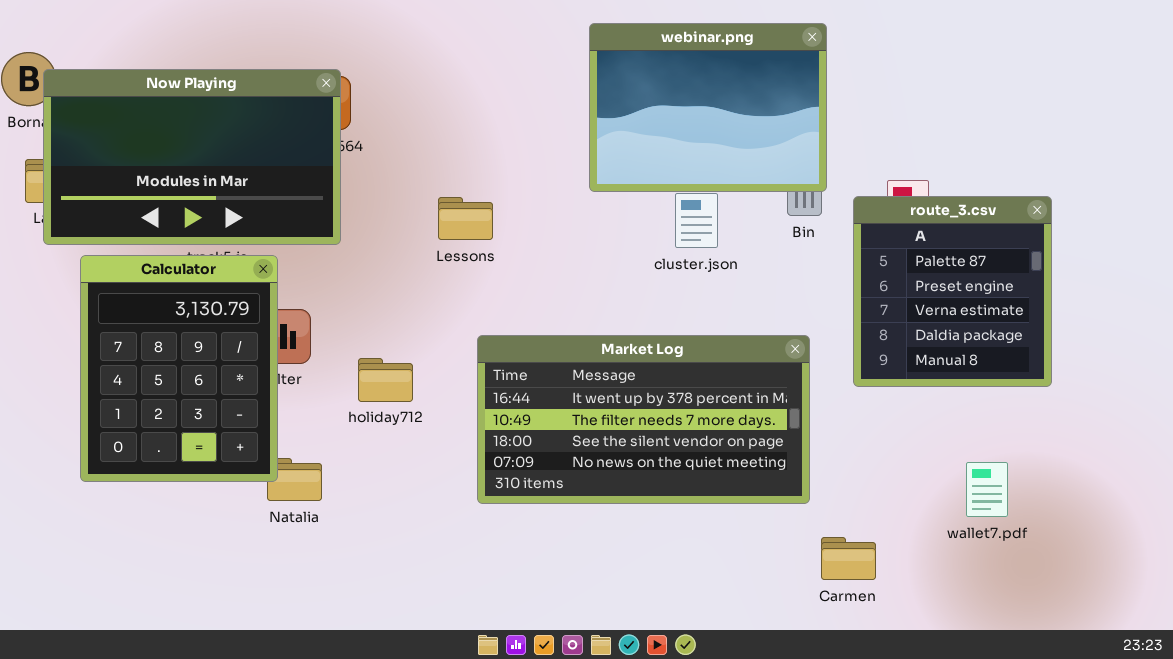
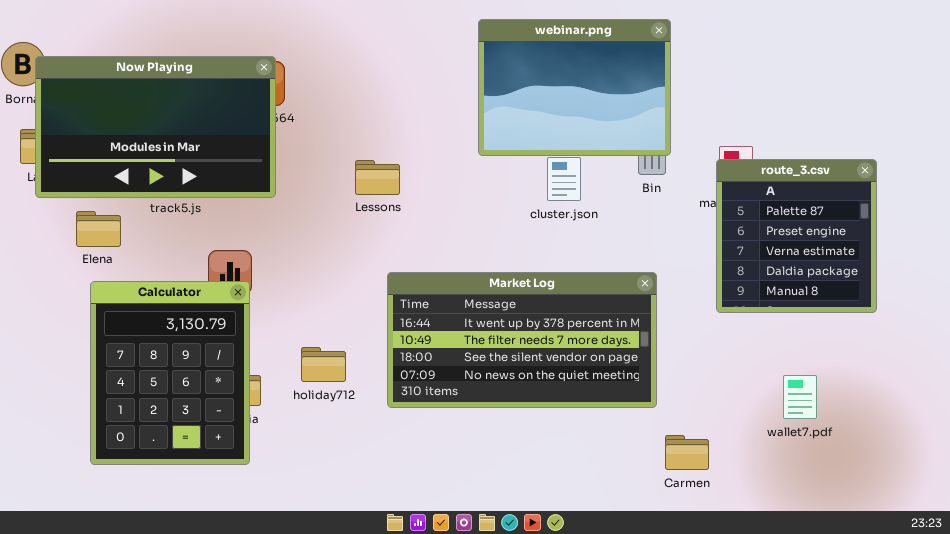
route_3.csv: [853,196,1052,387] -> [716,159,877,313], moved
Calculator: [80,255,278,482] -> [90,281,250,465], moved
holiday712: [358,358,413,402] -> [301,347,346,382], moved

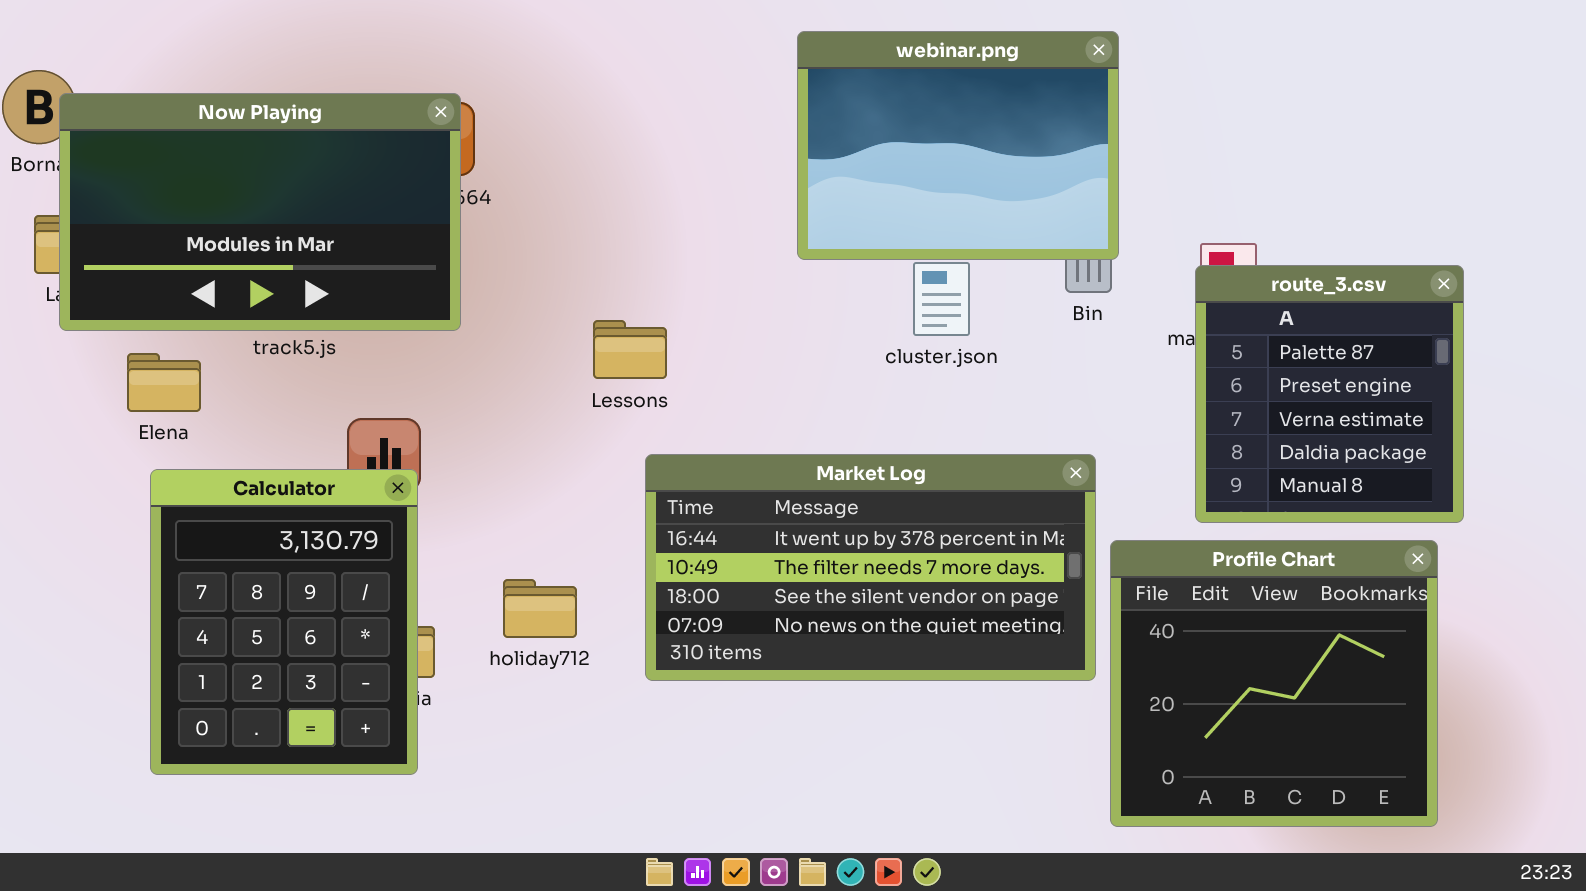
Lessons: [355,160,400,195] -> [593,320,667,379], moved
Profile Chart: none -> [1110,540,1438,827], opened

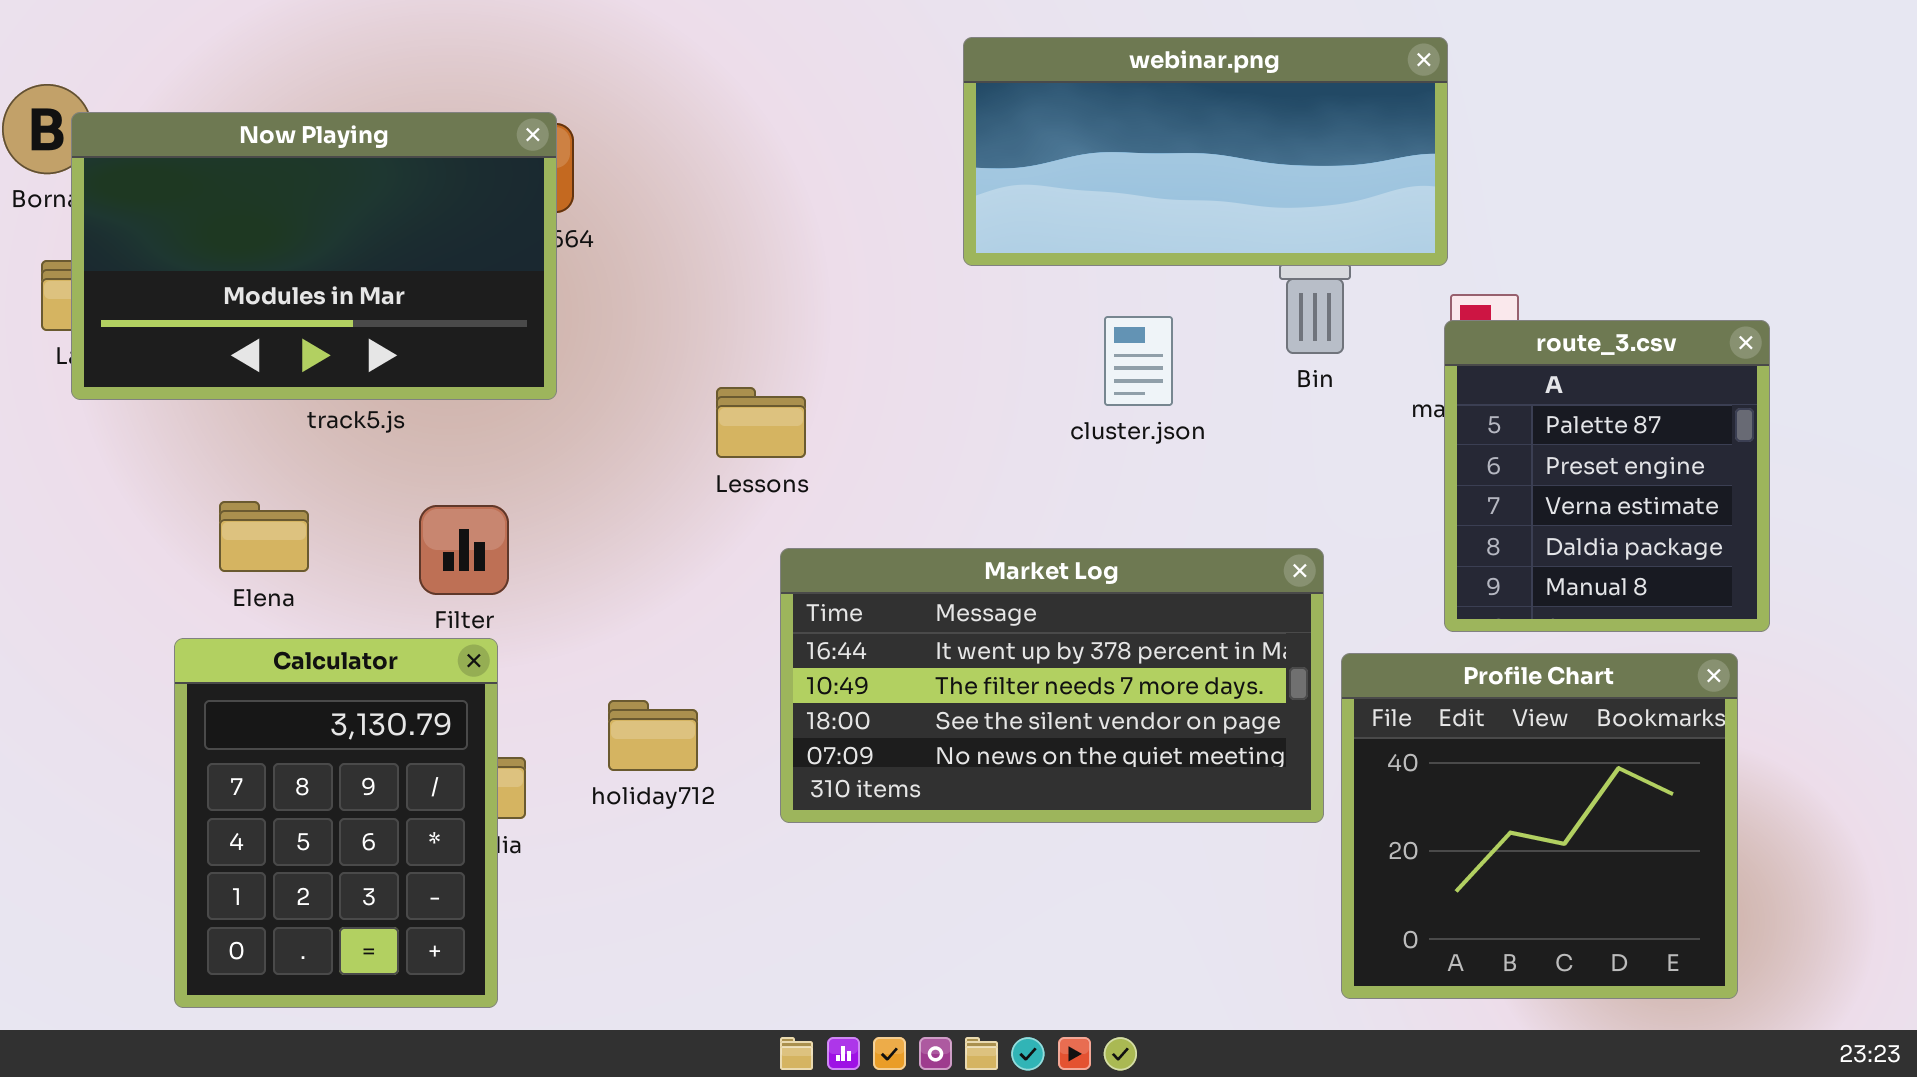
webinar.png: [797,31,1119,260] -> [963,37,1448,266], resized
Elena: [127,353,201,412] -> [219,501,309,572], moved
Calculator: [150,469,418,775] -> [174,638,498,1008], moved

